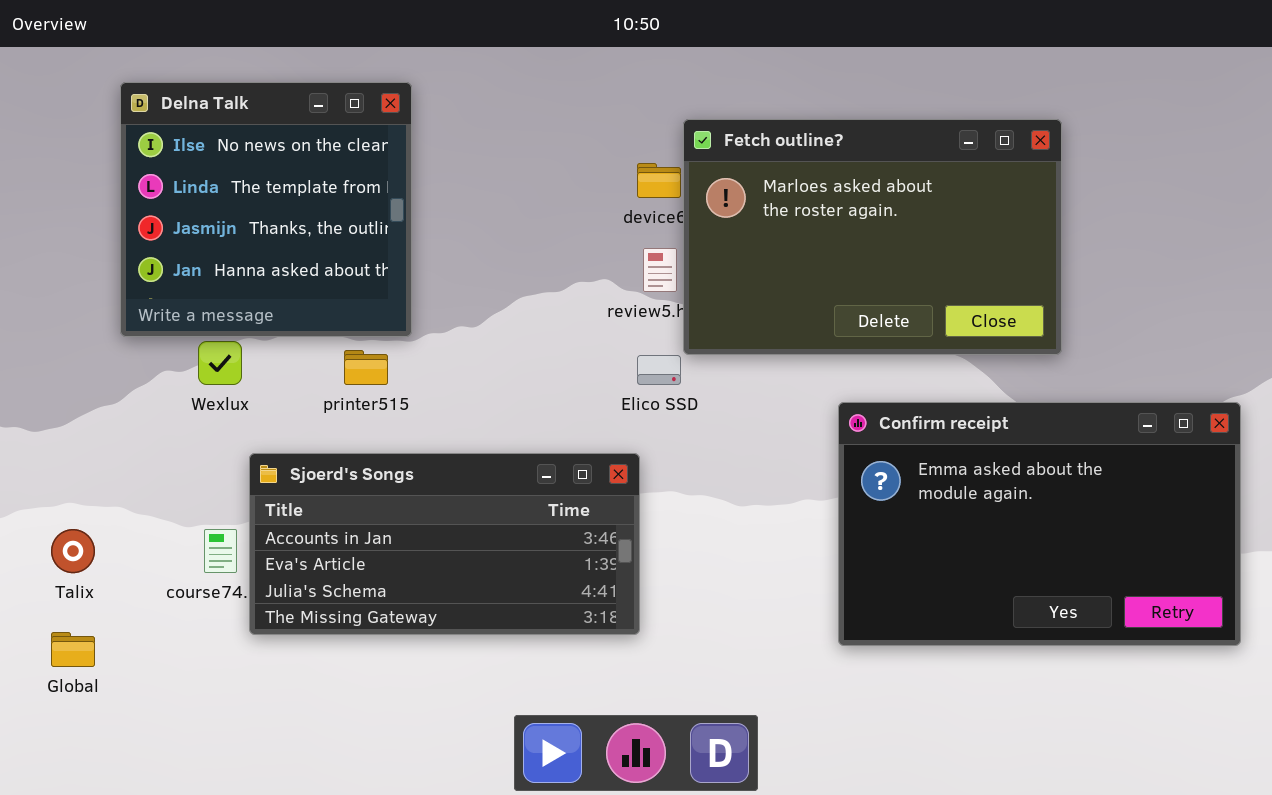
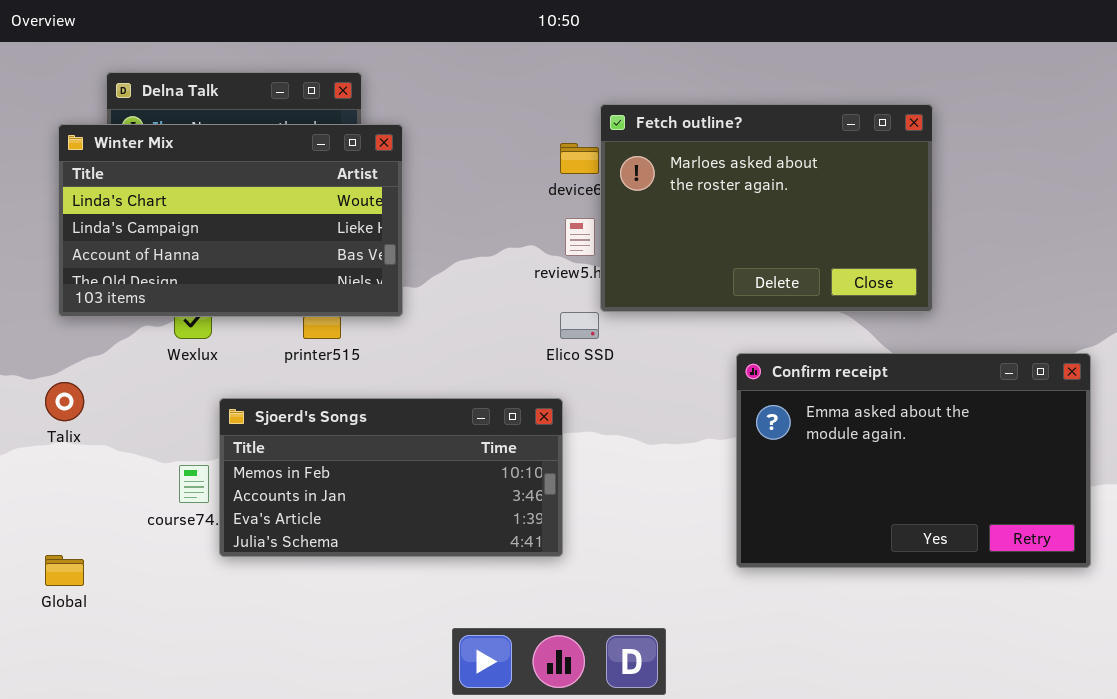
Winter Mix: none -> [58,124,403,317], opened
Sjoerd's Songs: [249,453,640,635] -> [219,398,563,557], scrolled up 1 row
Talix: [51,529,95,573] -> [45,382,84,421], moved

